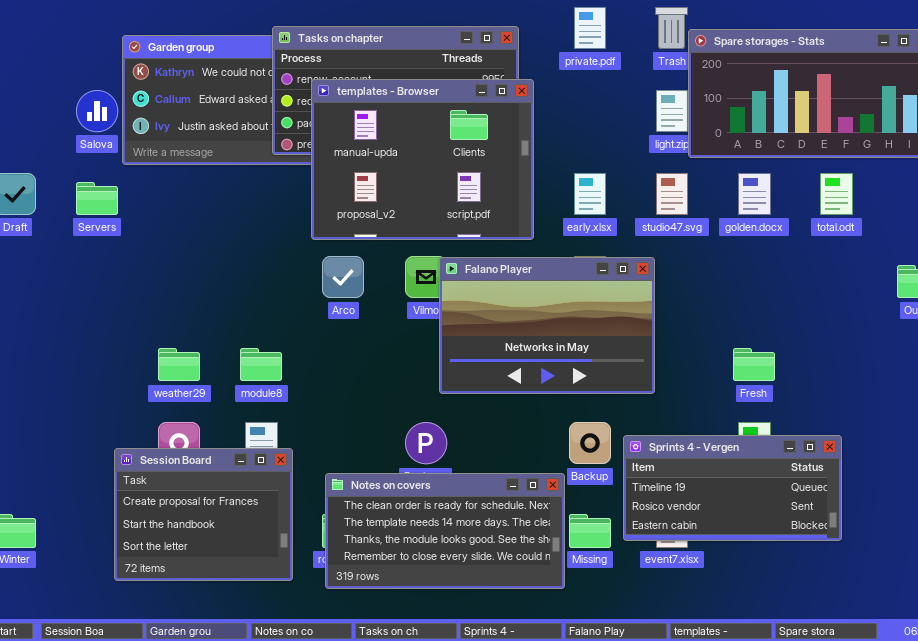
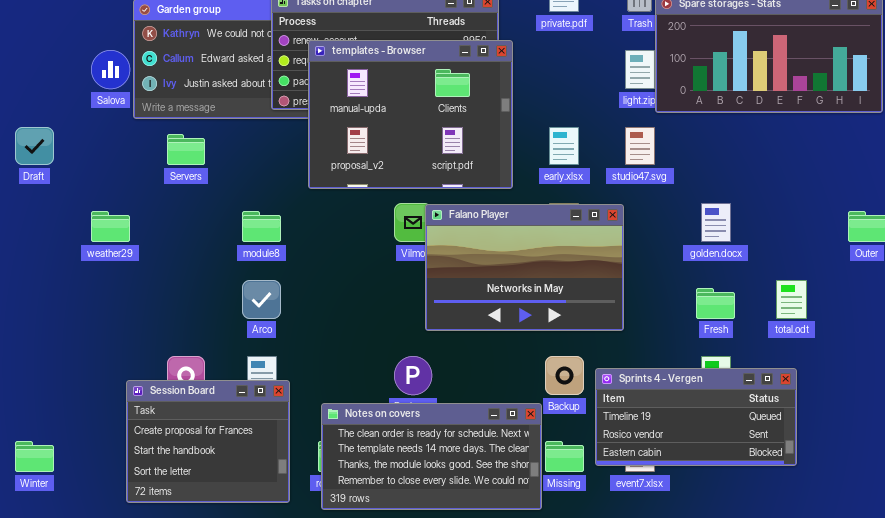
golden.docx: [738,173,771,215] -> [701,203,731,242], moved
total.odt: [820,173,853,215] -> [776,280,807,319], moved
Servers: [76,182,118,215] -> [167,134,205,165], moved
Arco: [322,256,364,298] -> [242,280,281,319], moved
weather29: [158,348,200,381] -> [91,211,130,242], moved
module8: [240,348,282,381] -> [242,211,281,242], moved

